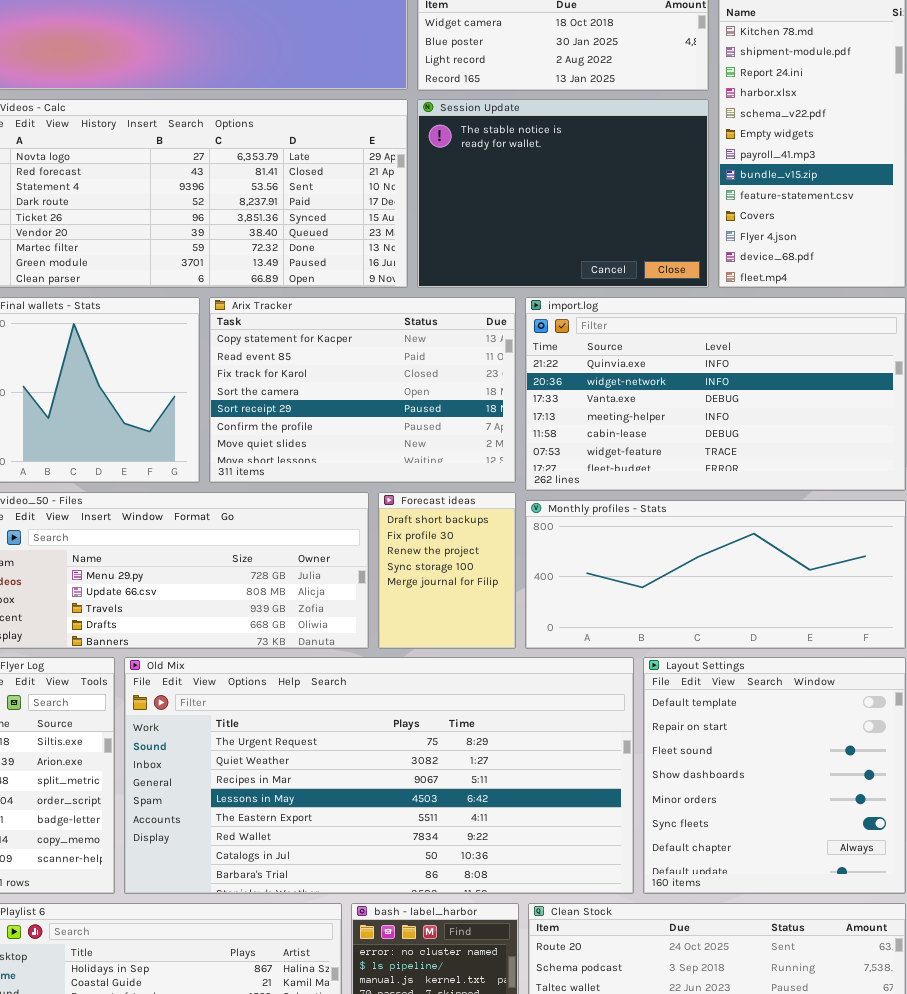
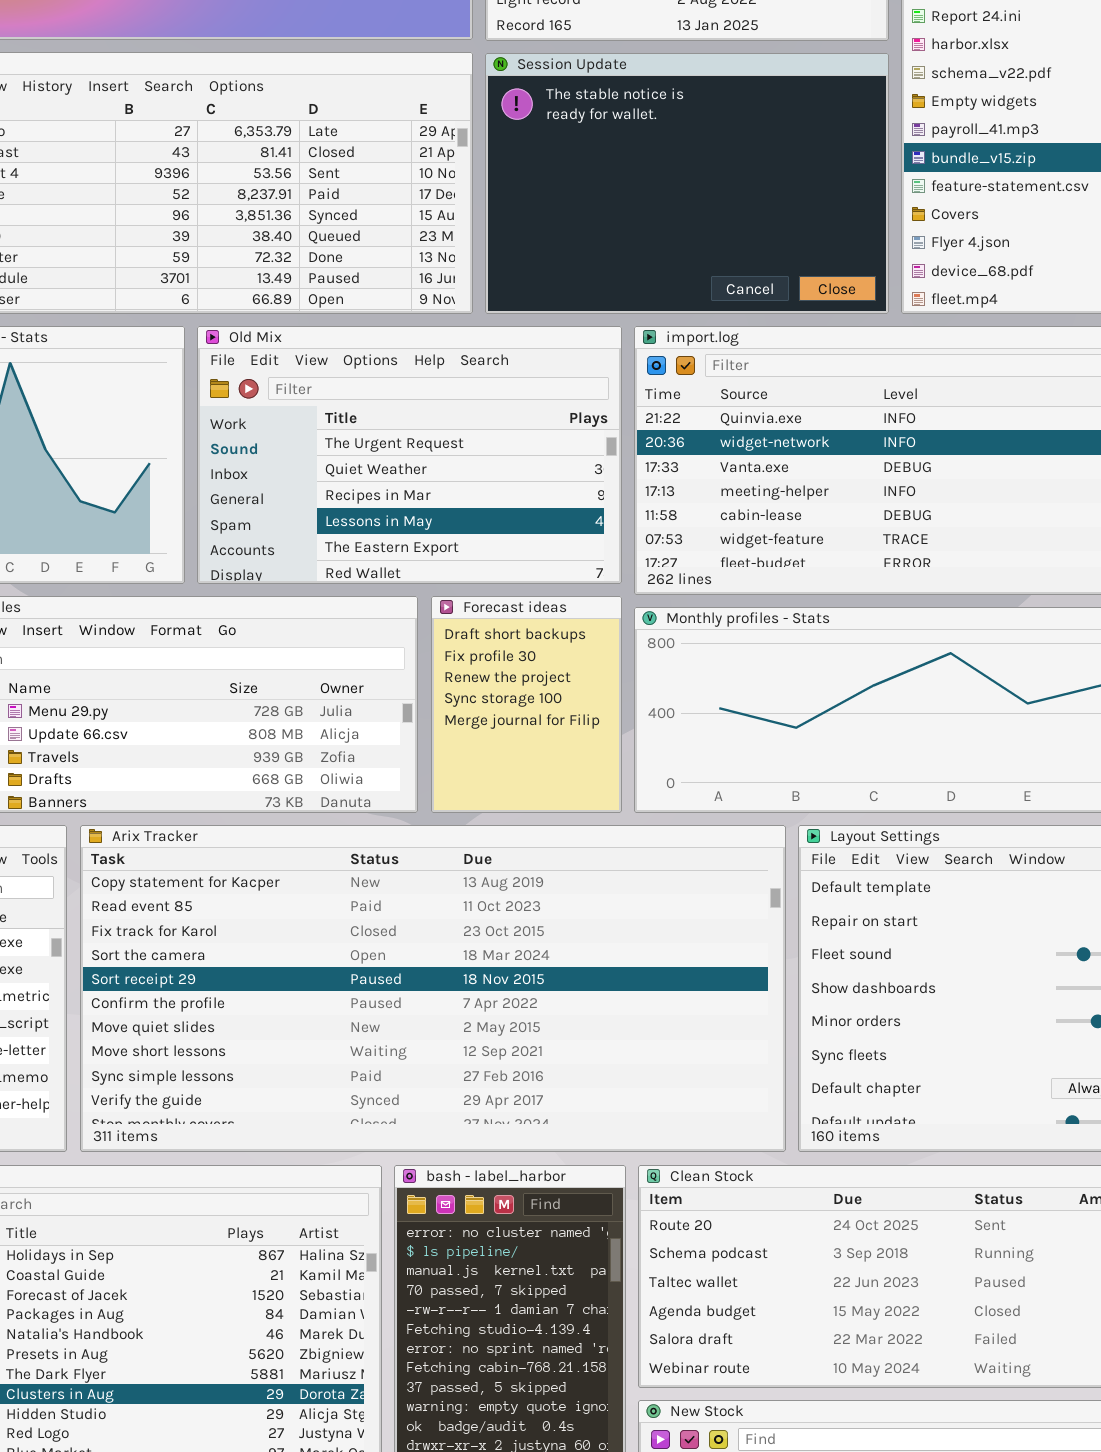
Arix Tracker: [209,297,516,483] -> [80,825,786,1152], moved, resized
Old Mix: [124,657,634,894] -> [197,326,622,584], moved, resized

